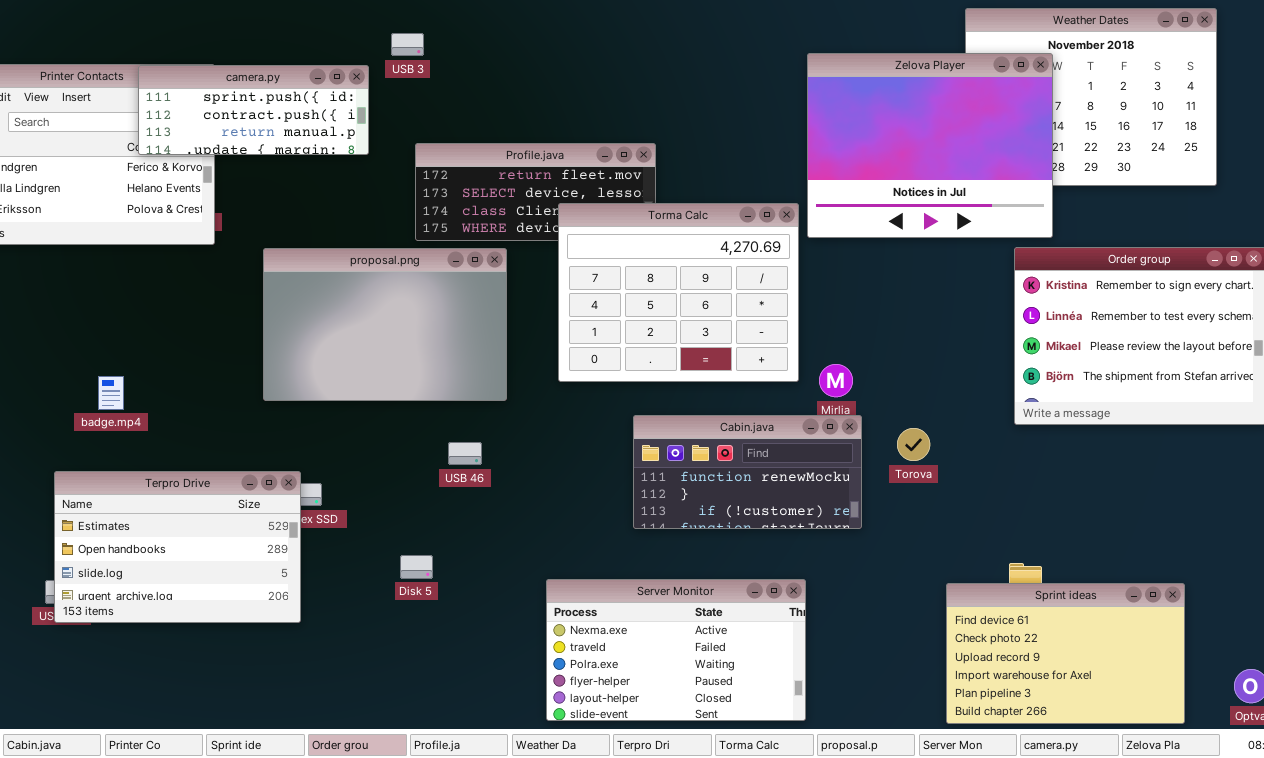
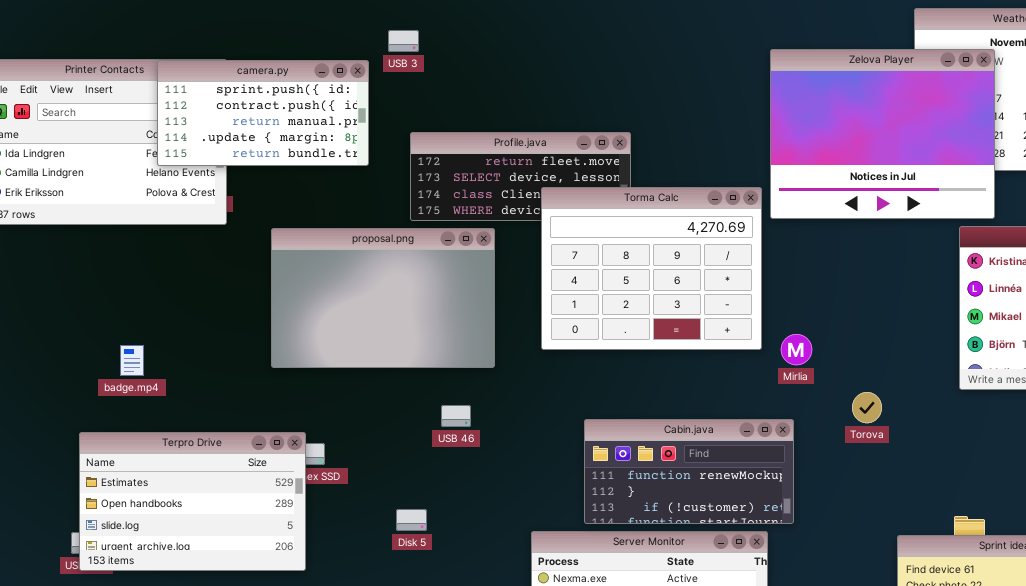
camera.py: [138,65,369,155] -> [157,60,369,166], resized
Cabin.java: [633,415,862,529] -> [584,419,794,524], moved

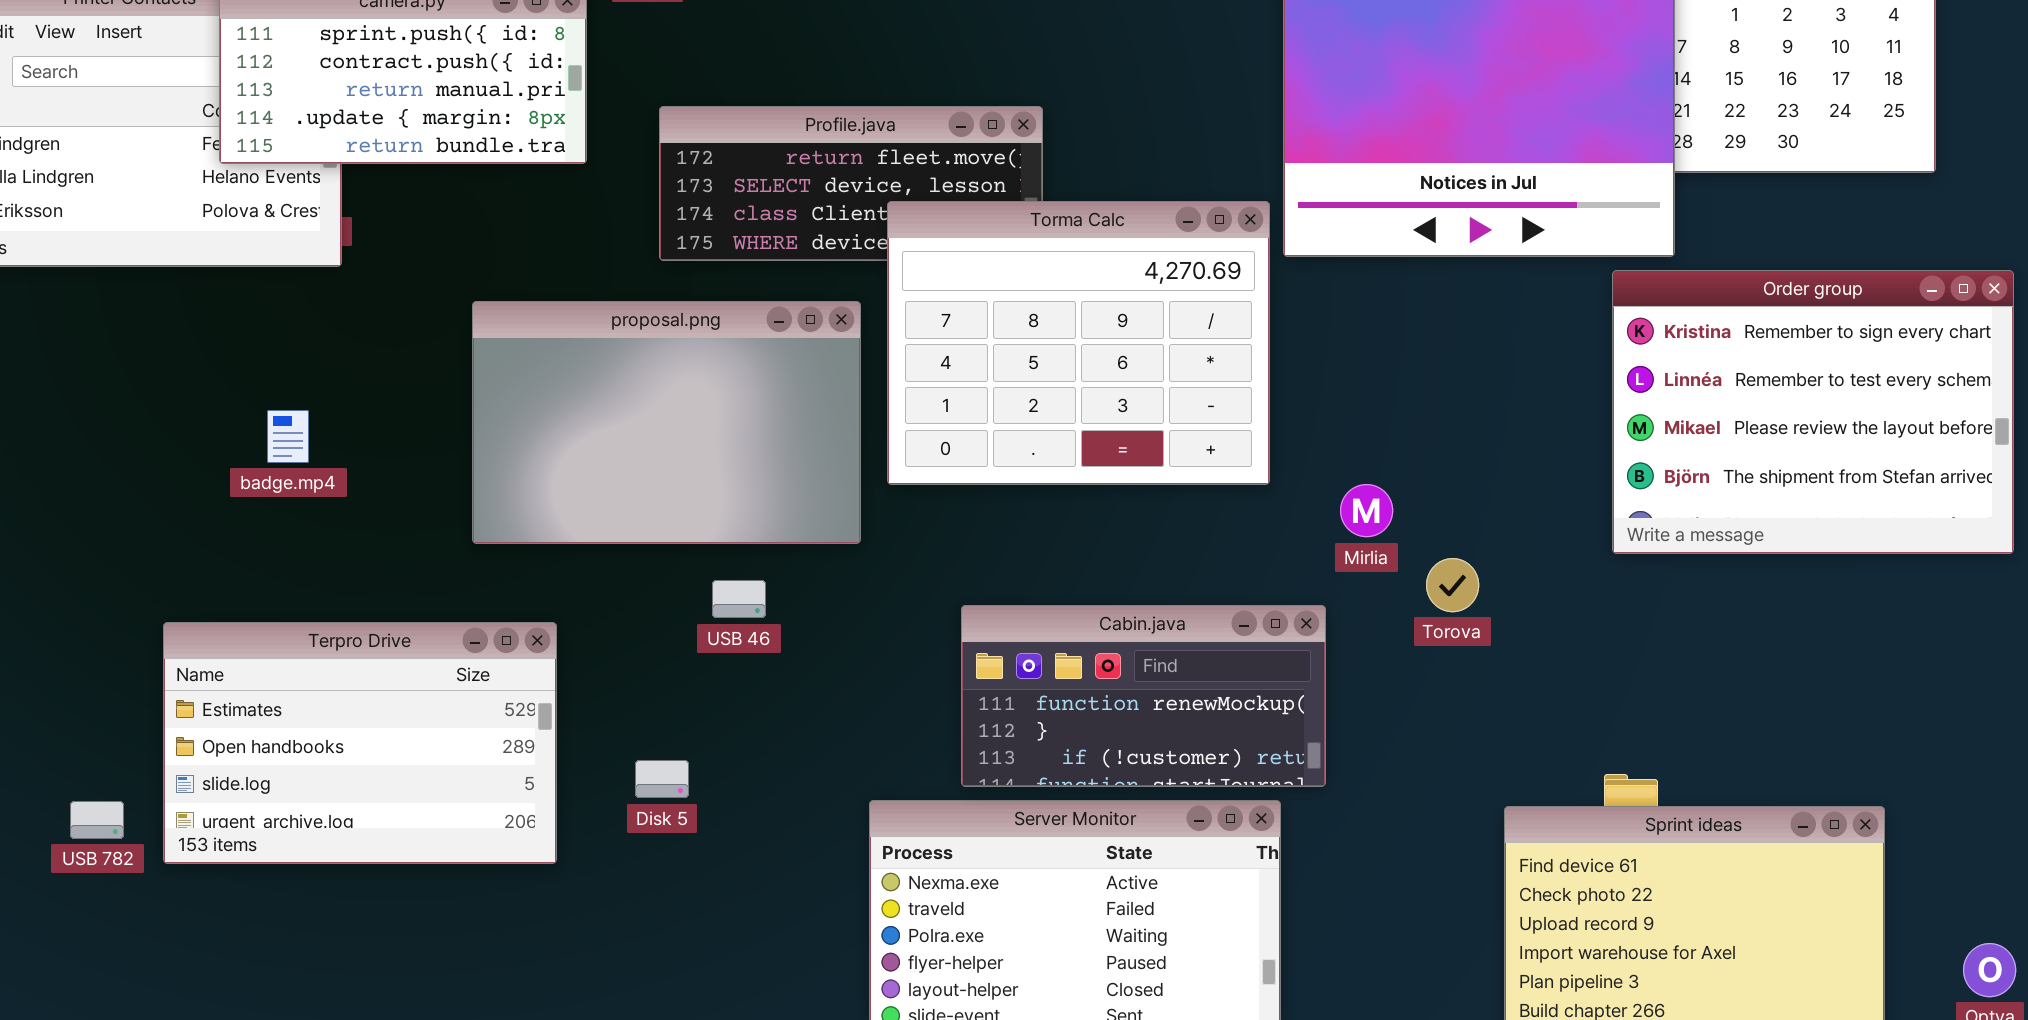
proposal.png: [271,228,495,368] -> [472,301,861,544], moved
Mirlia: [781,334,812,365] -> [1340,484,1393,537], moved
badge.mp4: [120,345,144,376] -> [267,410,309,463], moved
Terpro Drive: [79,432,306,571] -> [163,622,557,864], moved

